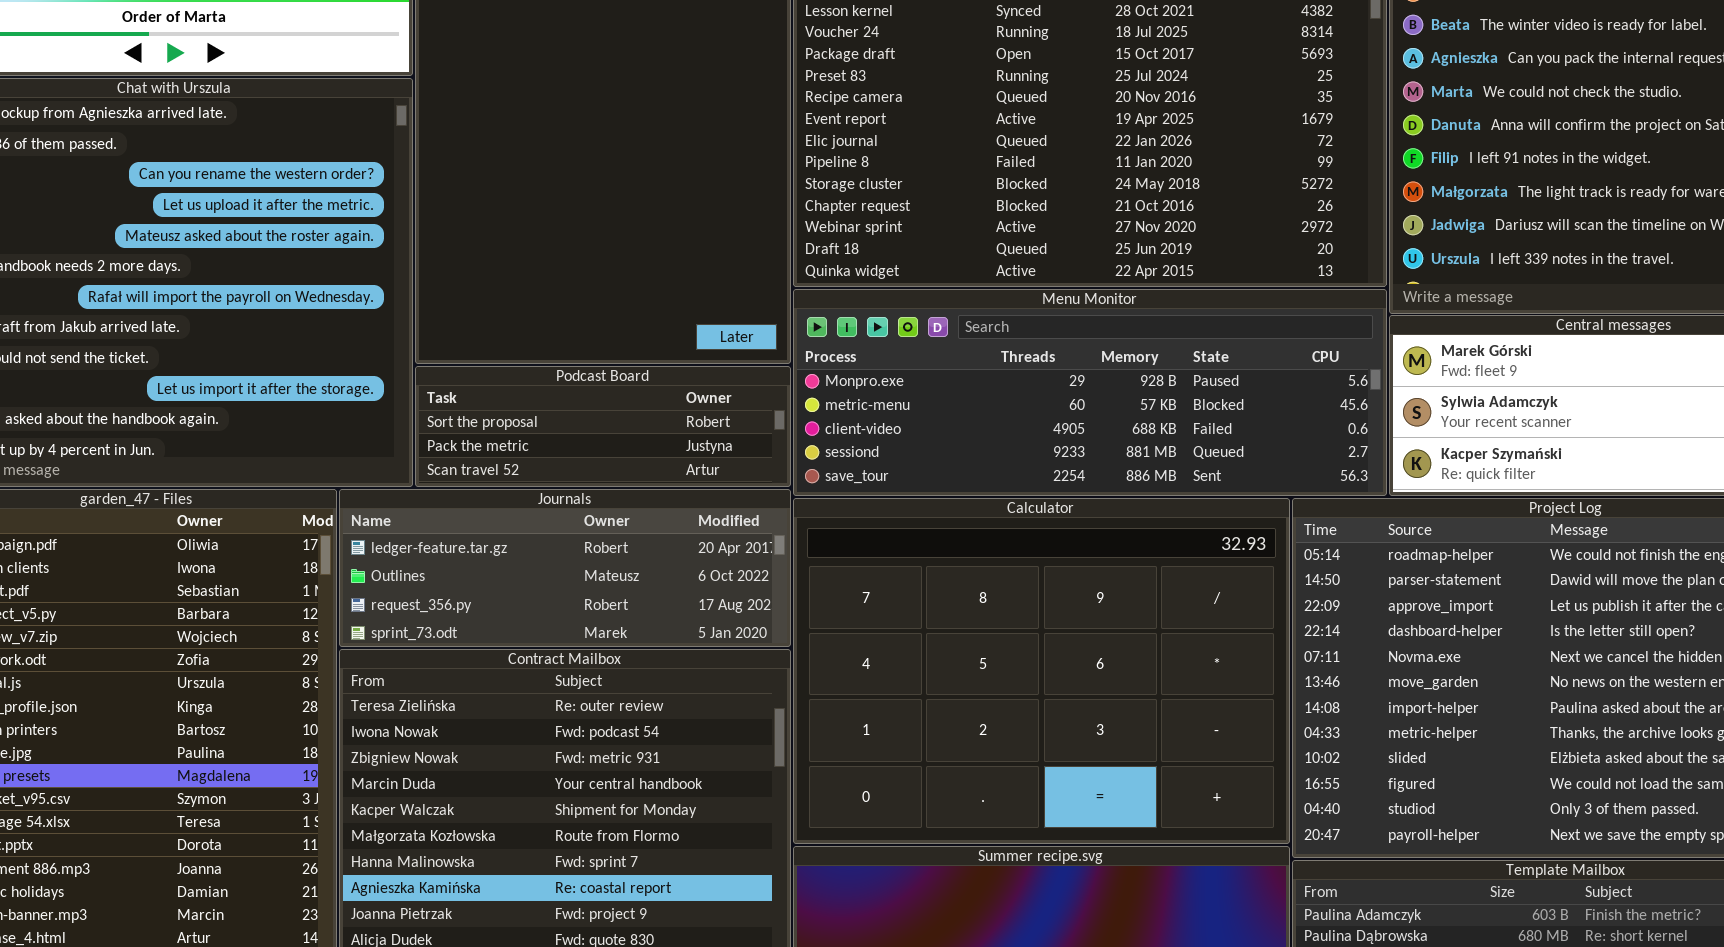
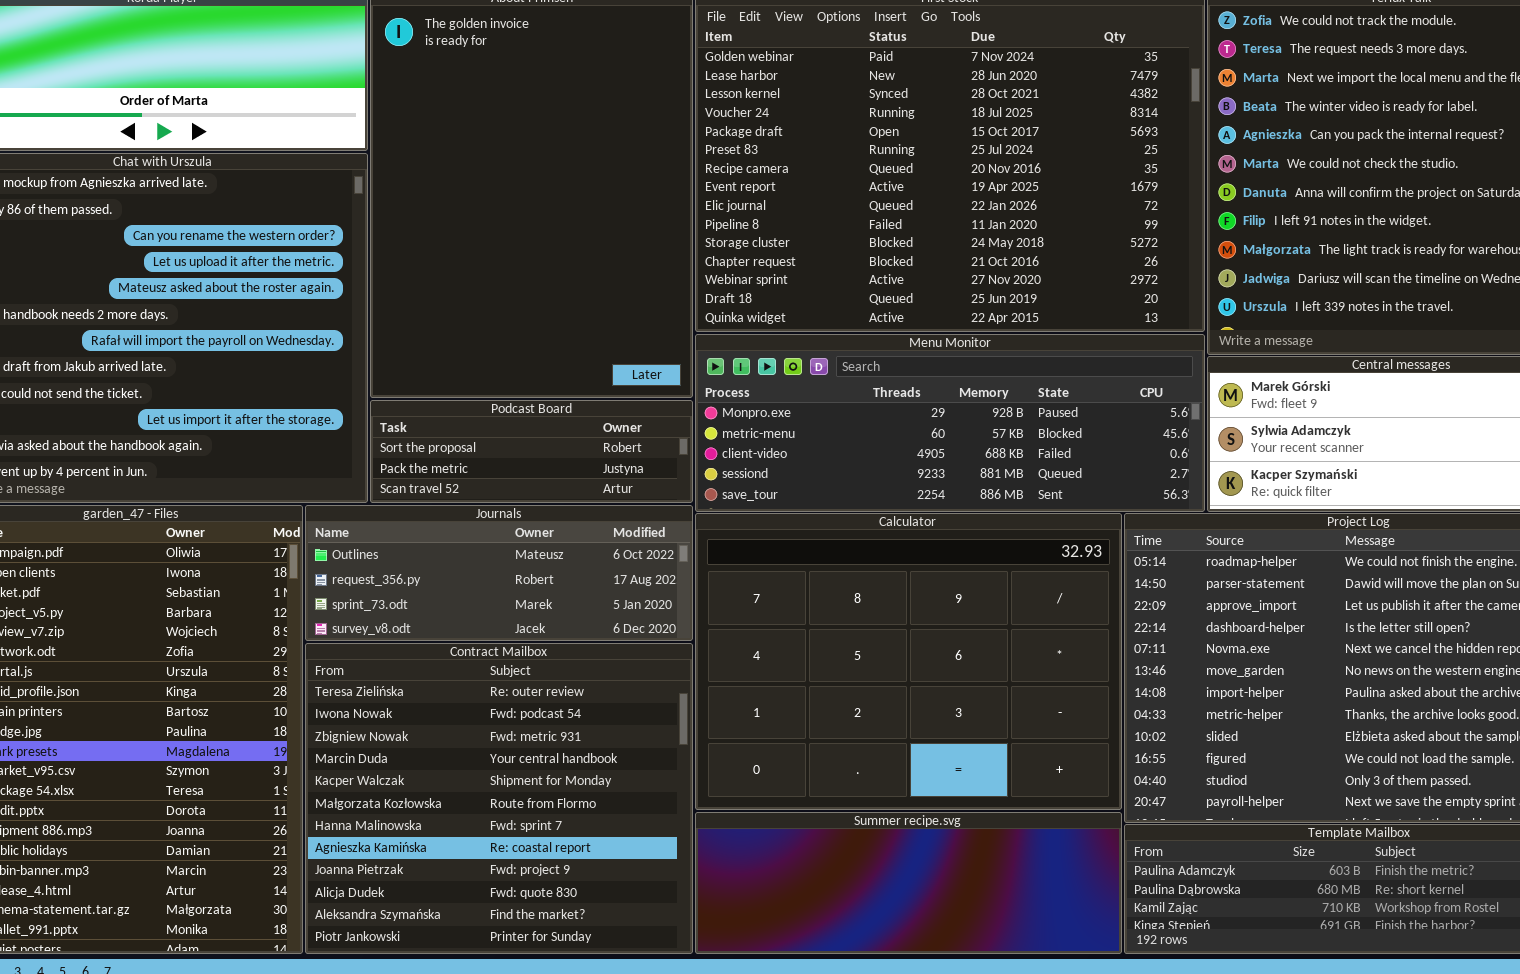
Journals: [339,489,791,647] -> [305,505,693,641], scrolled down 1 row

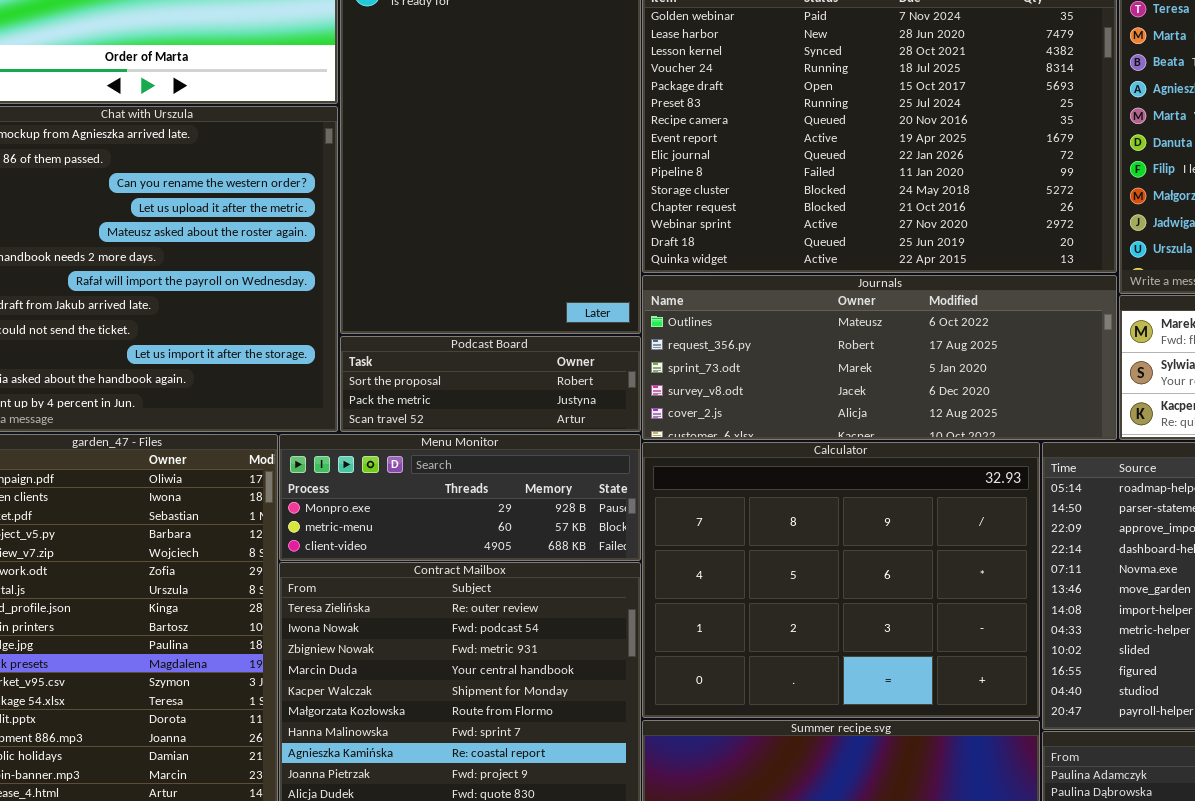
Menu Monitor: [695,334,1205,512] -> [279,434,641,561], moved, resized
Journals: [305,505,693,641] -> [642,275,1117,440], moved, resized

